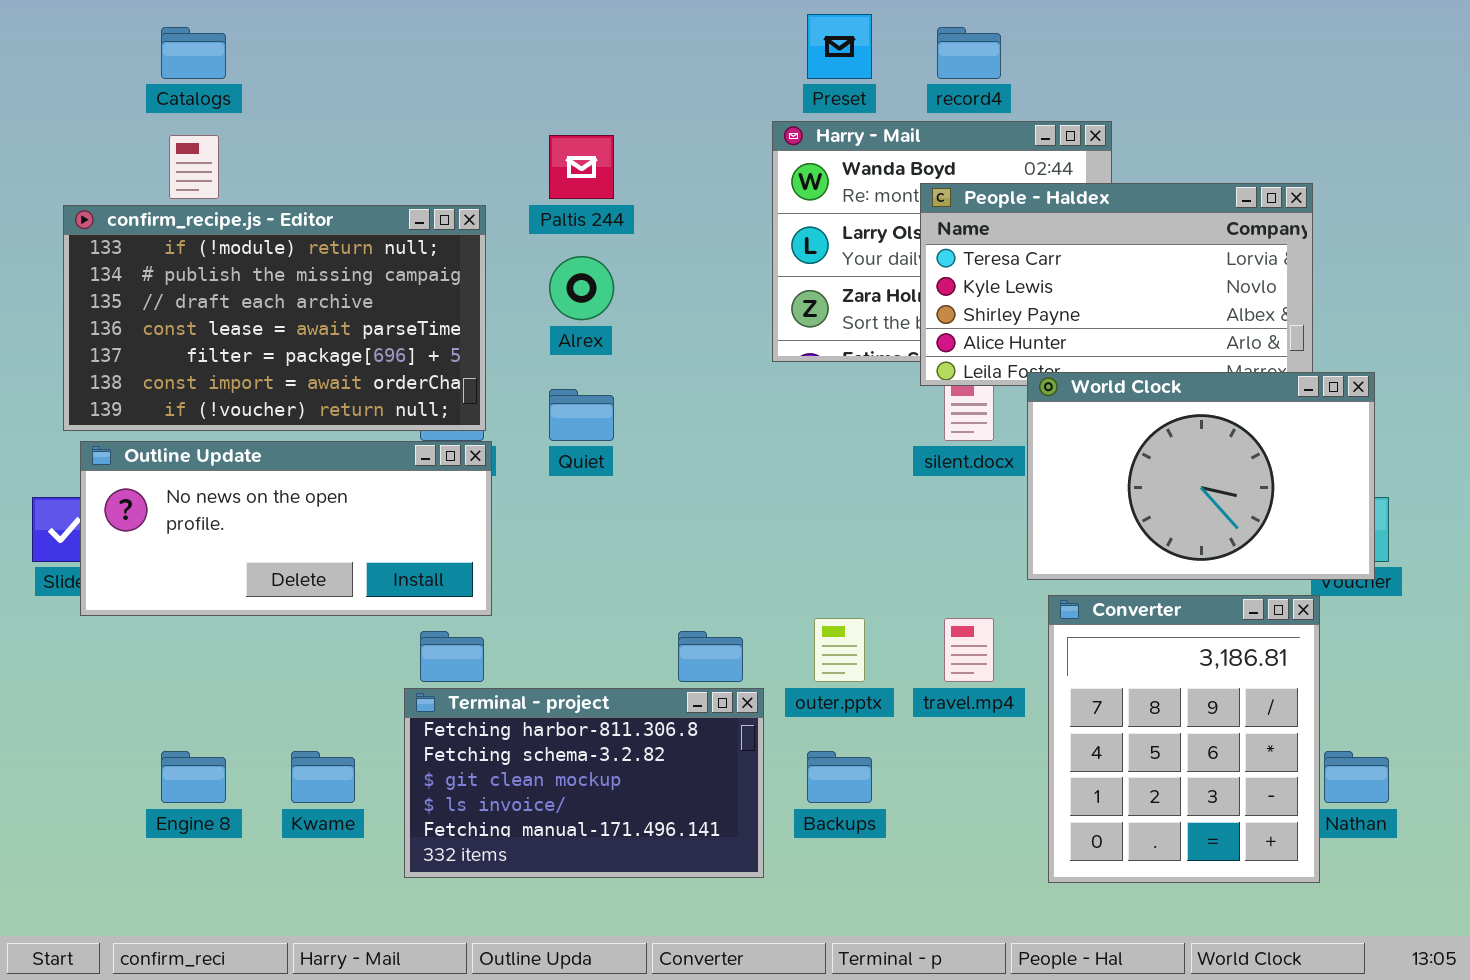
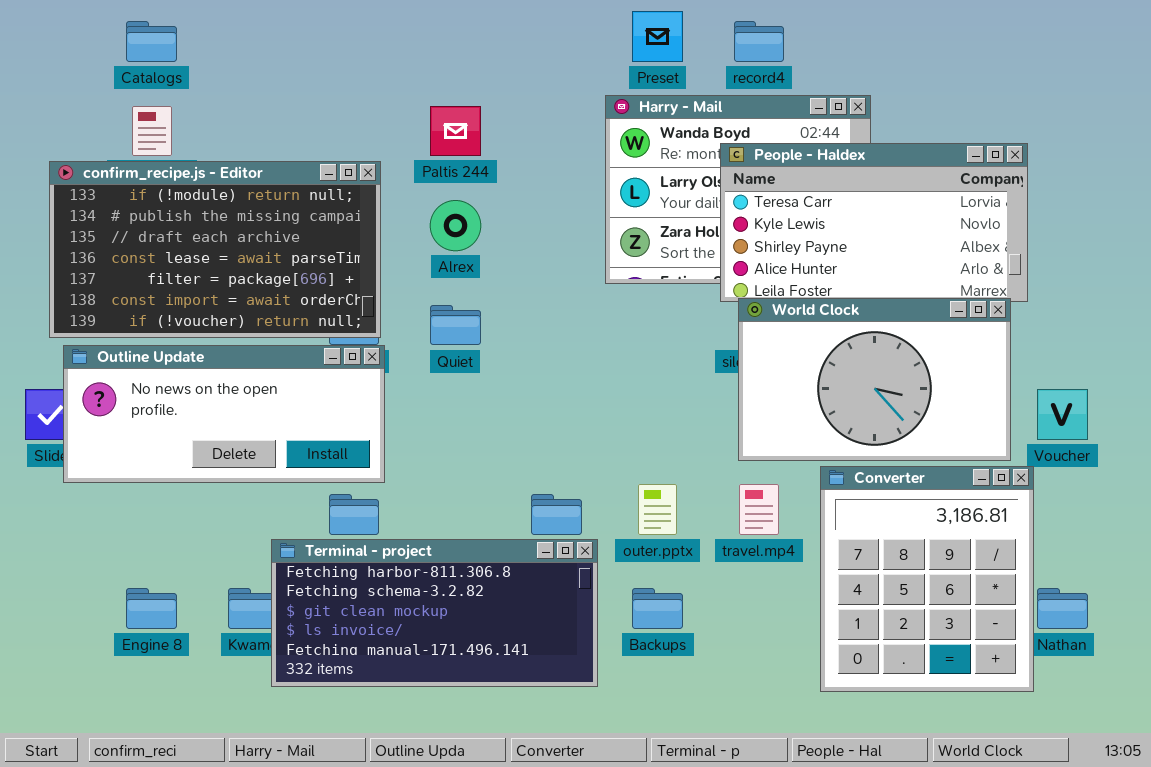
World Clock: [1027,372,1375,580] -> [738,298,1011,461], moved
Terminal - project: [404,688,764,878] -> [271,539,598,687], resized

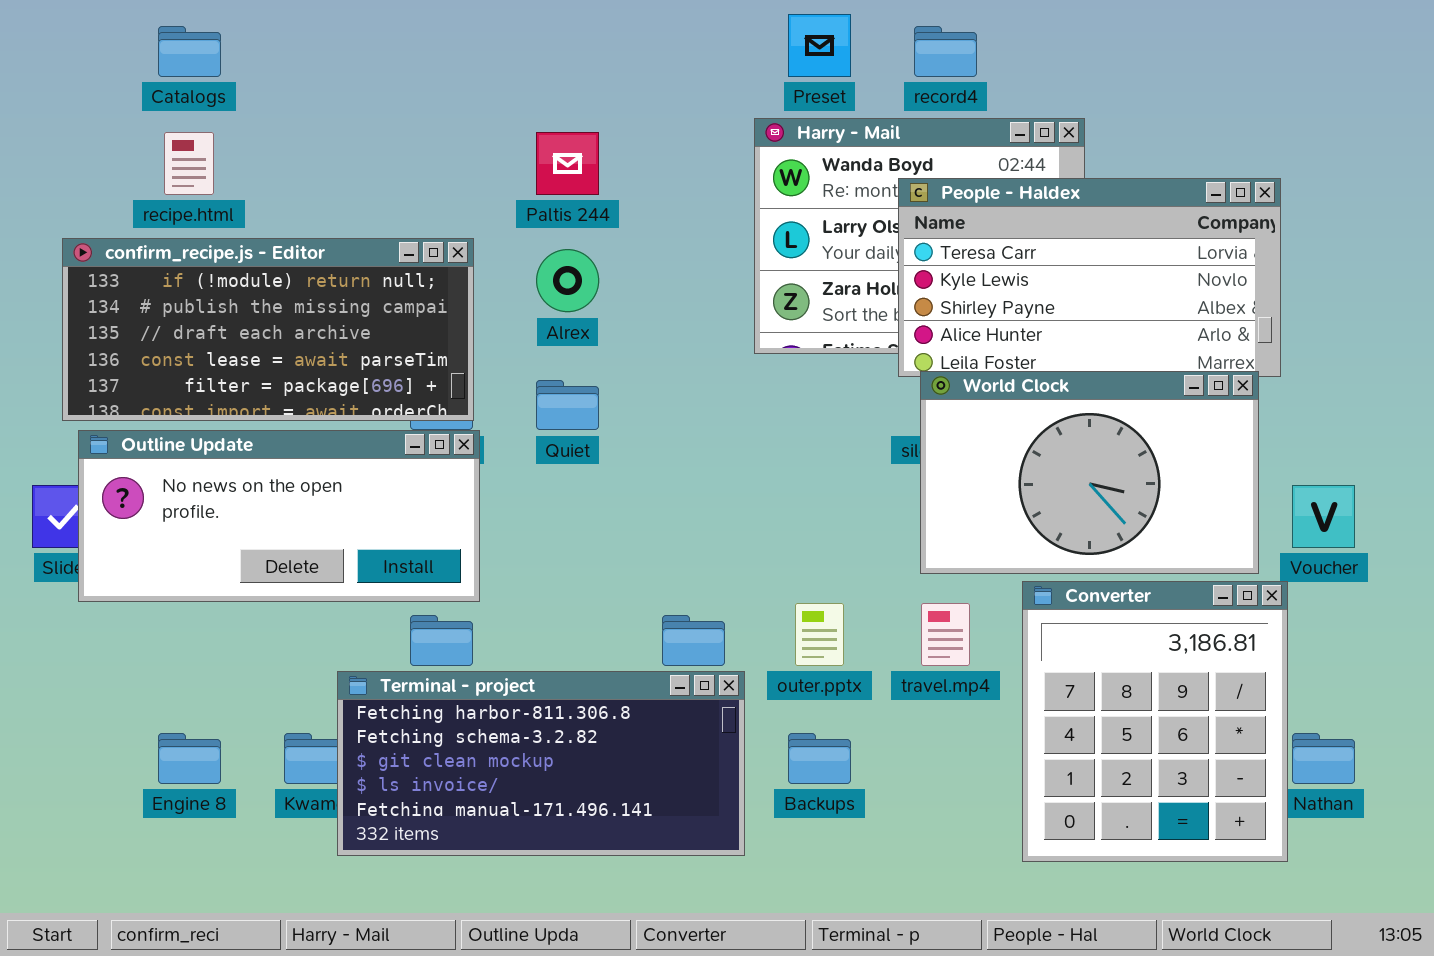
confirm_recipe.js - Editor: [49,161,381,338] -> [62,238,474,421], resized

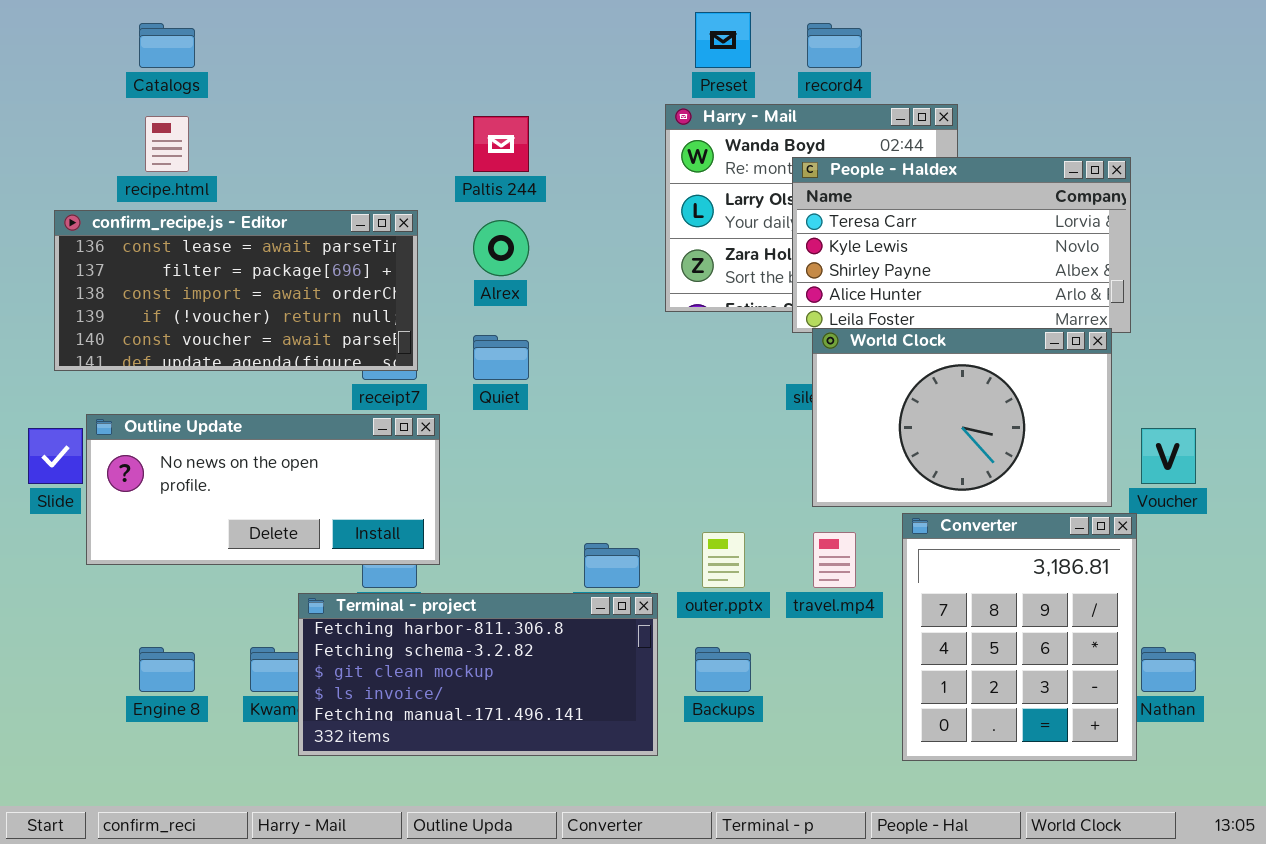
confirm_recipe.js - Editor: [62,238,474,421] -> [54,210,418,371], scrolled down 3 rows
Outline Update: [78,430,480,602] -> [86,414,440,565], moved

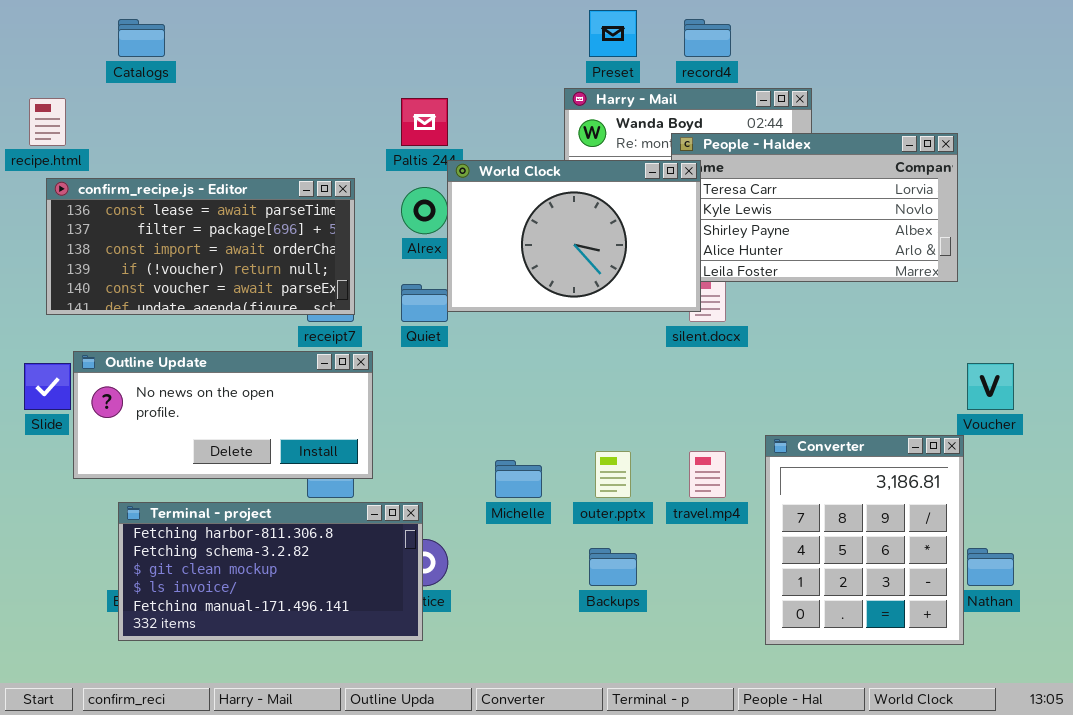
recipe.html: [145,116,189,172] -> [29,98,66,146], moved
World Clock: [812,328,1112,507] -> [447,160,701,312], moved
Terminal - project: [298,593,658,756] -> [118,502,423,641], moved

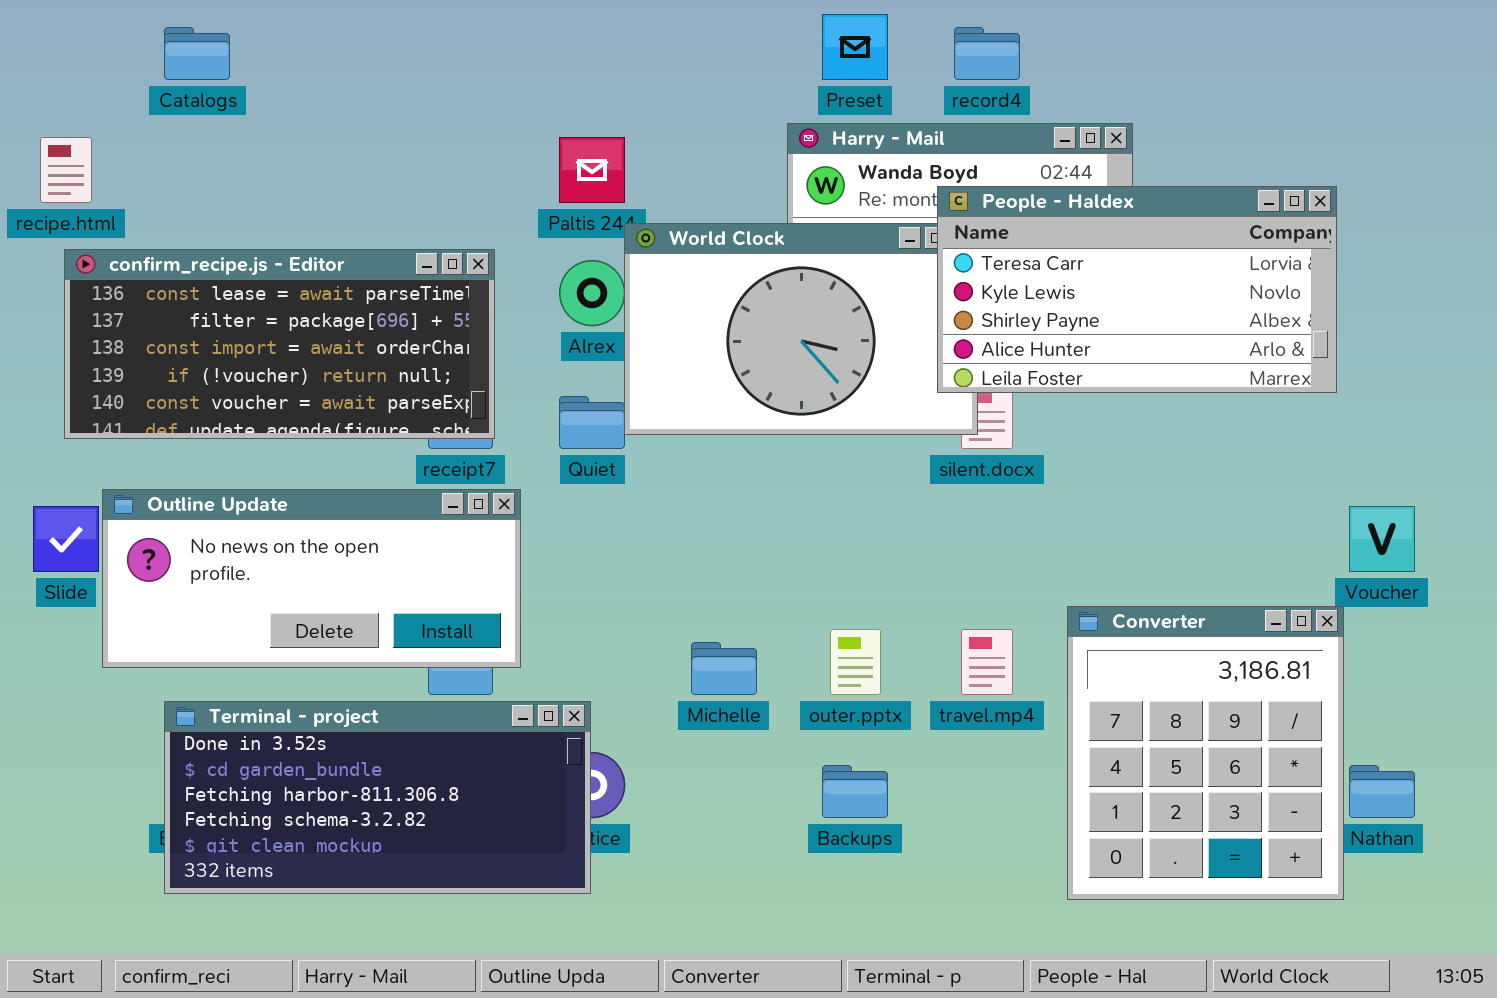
People - Haldex: [671,133,958,282] -> [937,186,1337,393], raised
Terminal - project: [118,502,423,641] -> [164,701,591,894], scrolled up 2 rows

